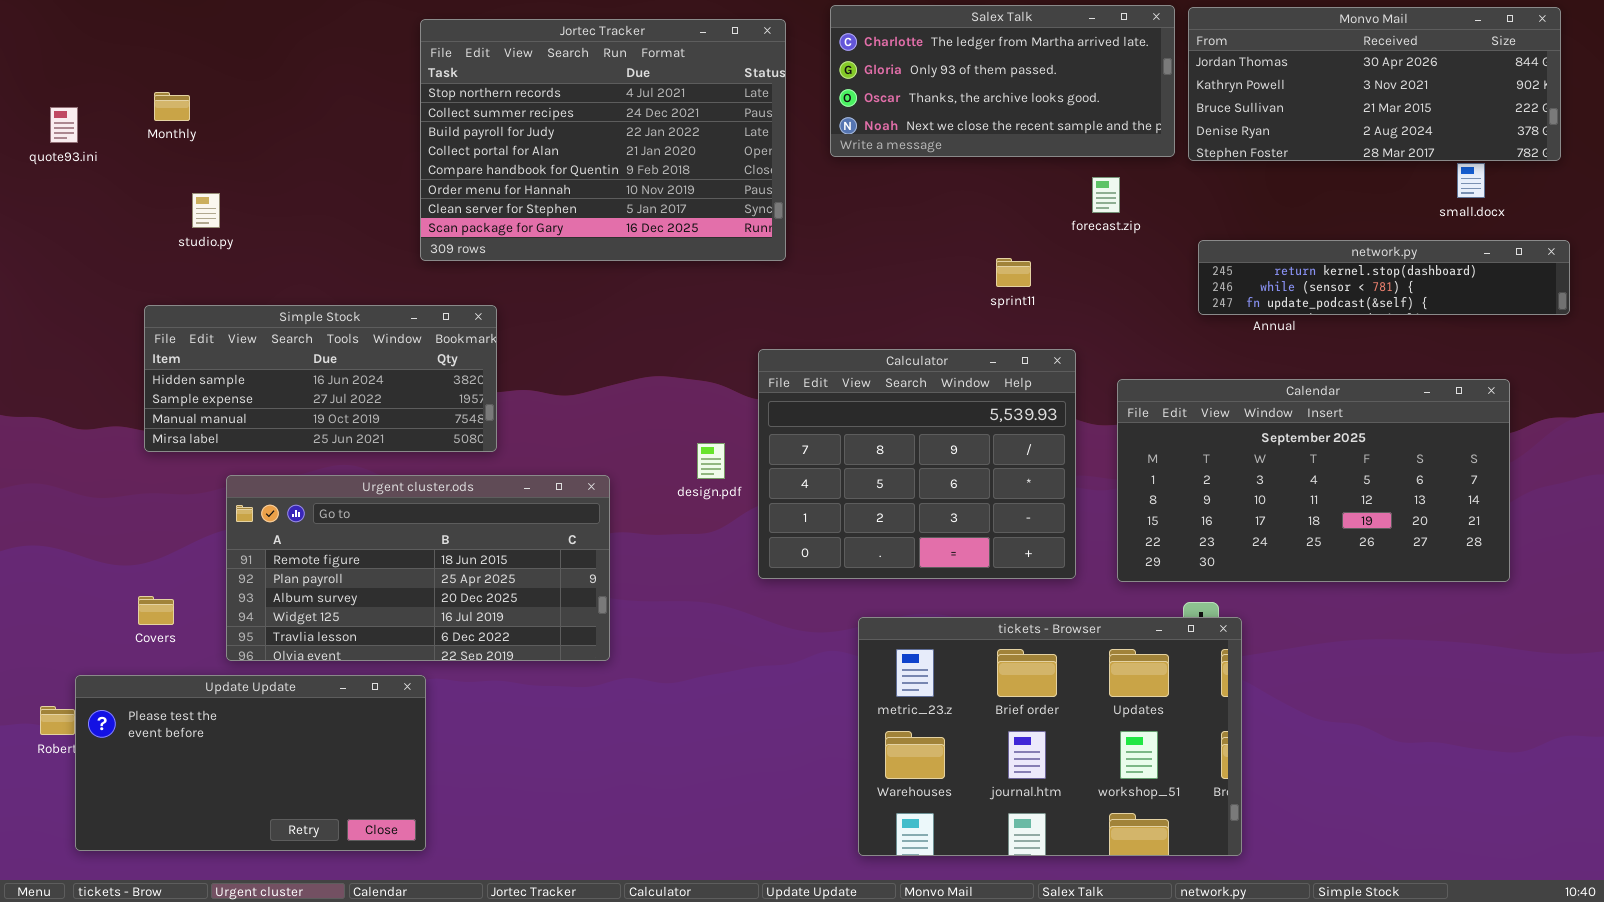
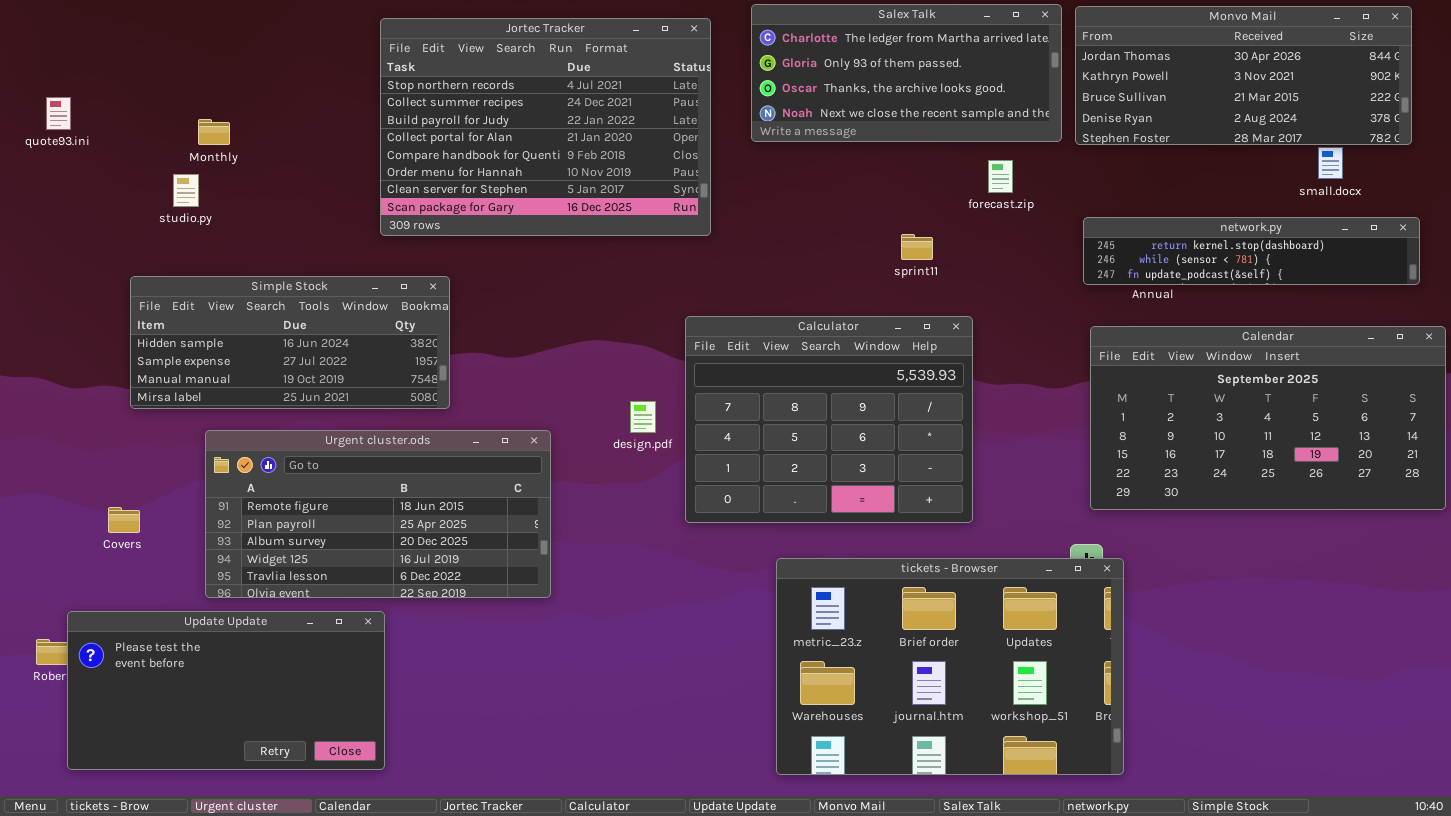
Monthly: [154,92,190,121] -> [198,119,230,145], moved
Calendar: [1117,379,1510,582] -> [1090,326,1446,510], moved
Covers: [138,596,174,625] -> [108,507,140,533], moved

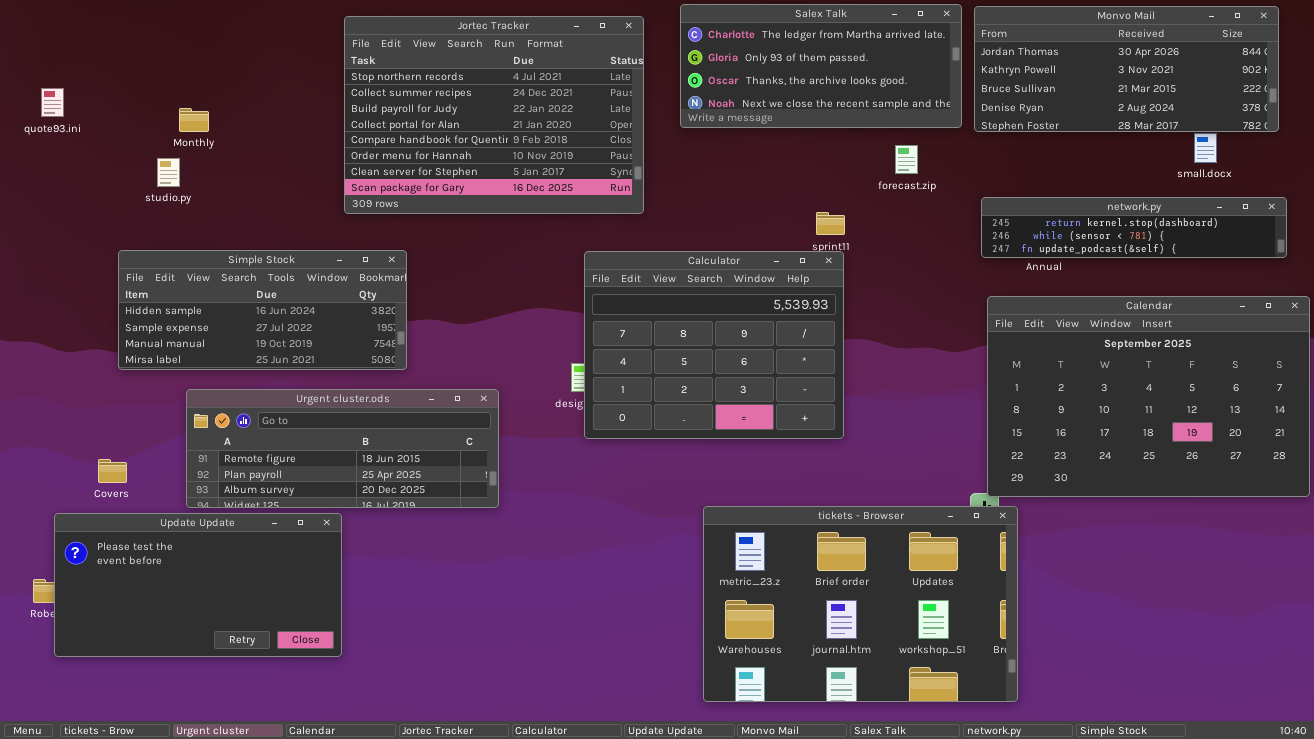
Calculator: [685,316,973,523] -> [584,251,844,439], moved
Calendar: [1090,326,1446,510] -> [987,296,1310,497], resized
Urgent cluster.ods: [205,430,551,598] -> [186,389,499,508], resized
Update Update: [67,611,385,770] -> [54,513,342,657], moved

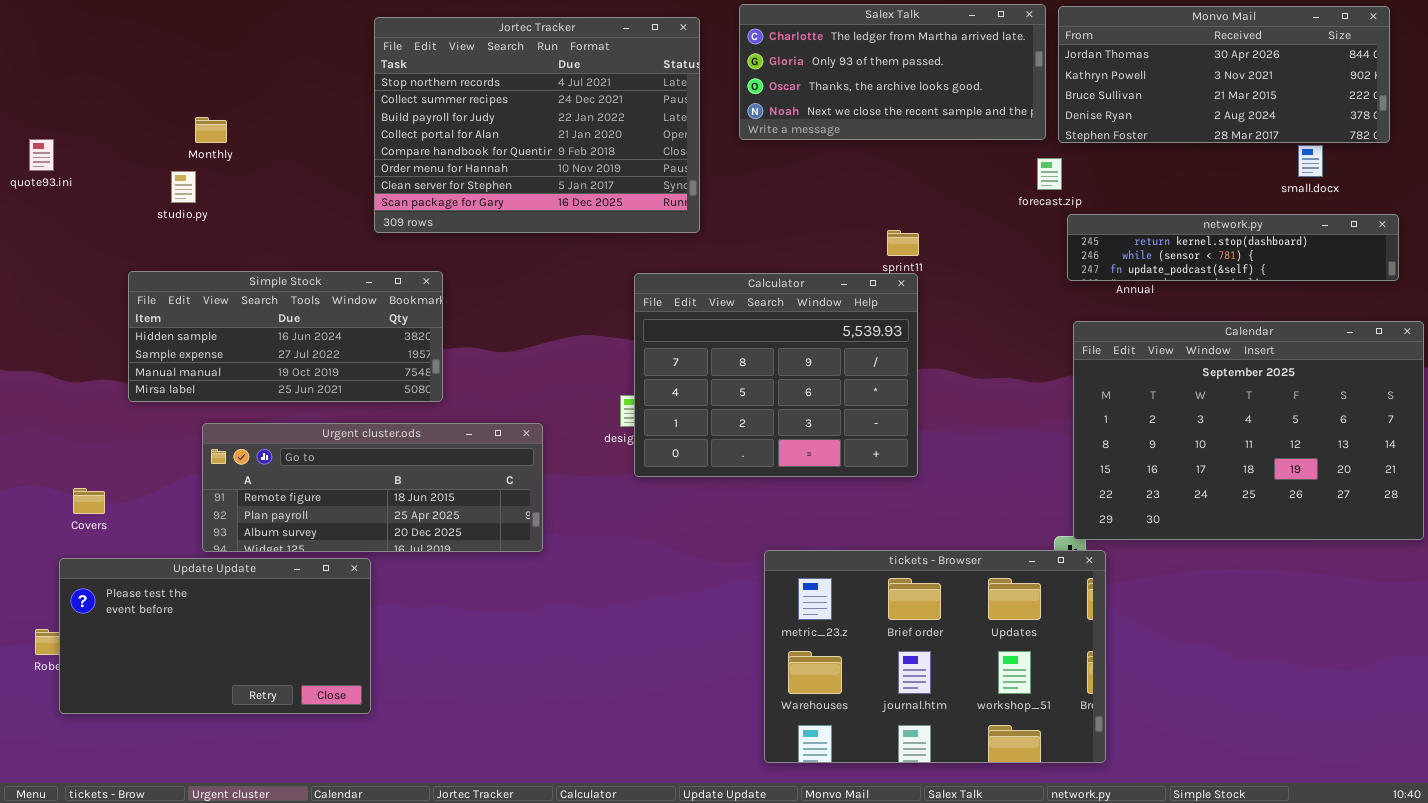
quote93.ini: [41,88,64,117] -> [29,139,54,171], moved
forecast.zip: [895,145,918,174] -> [1037,158,1062,190], moved
Covers: [98,459,127,483] -> [73,488,105,514], moved

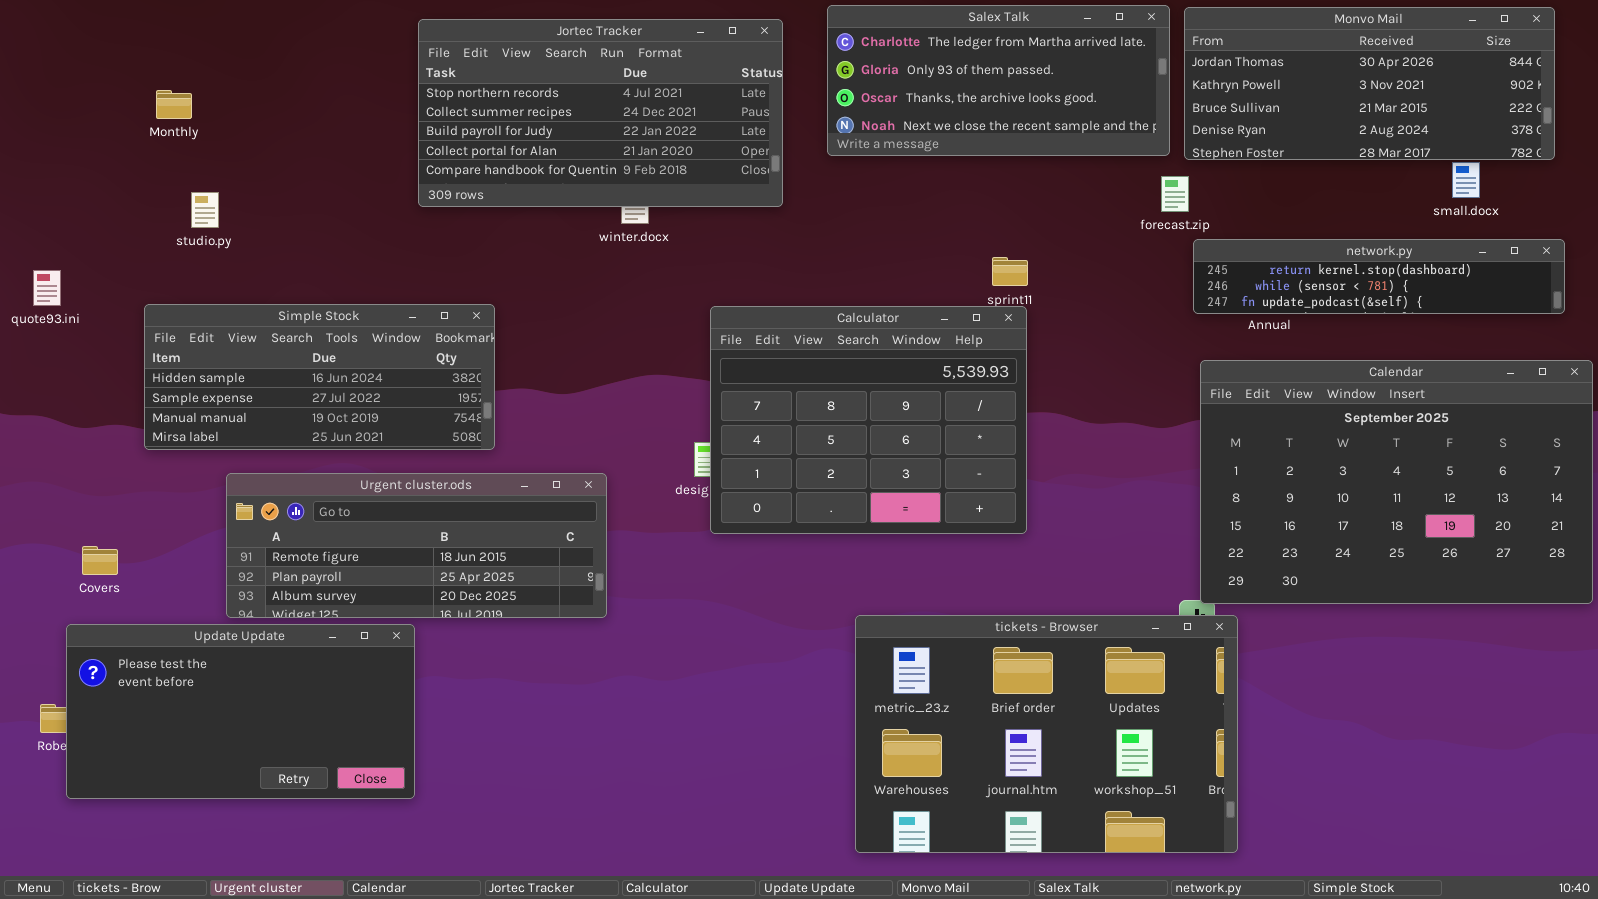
Jortec Tracker: [374,17,700,233] -> [418,19,783,207], resized
Monthly: [195,117,227,143] -> [156,90,192,119], moved
quote93.ini: [29,139,54,171] -> [33,270,61,306], moved

